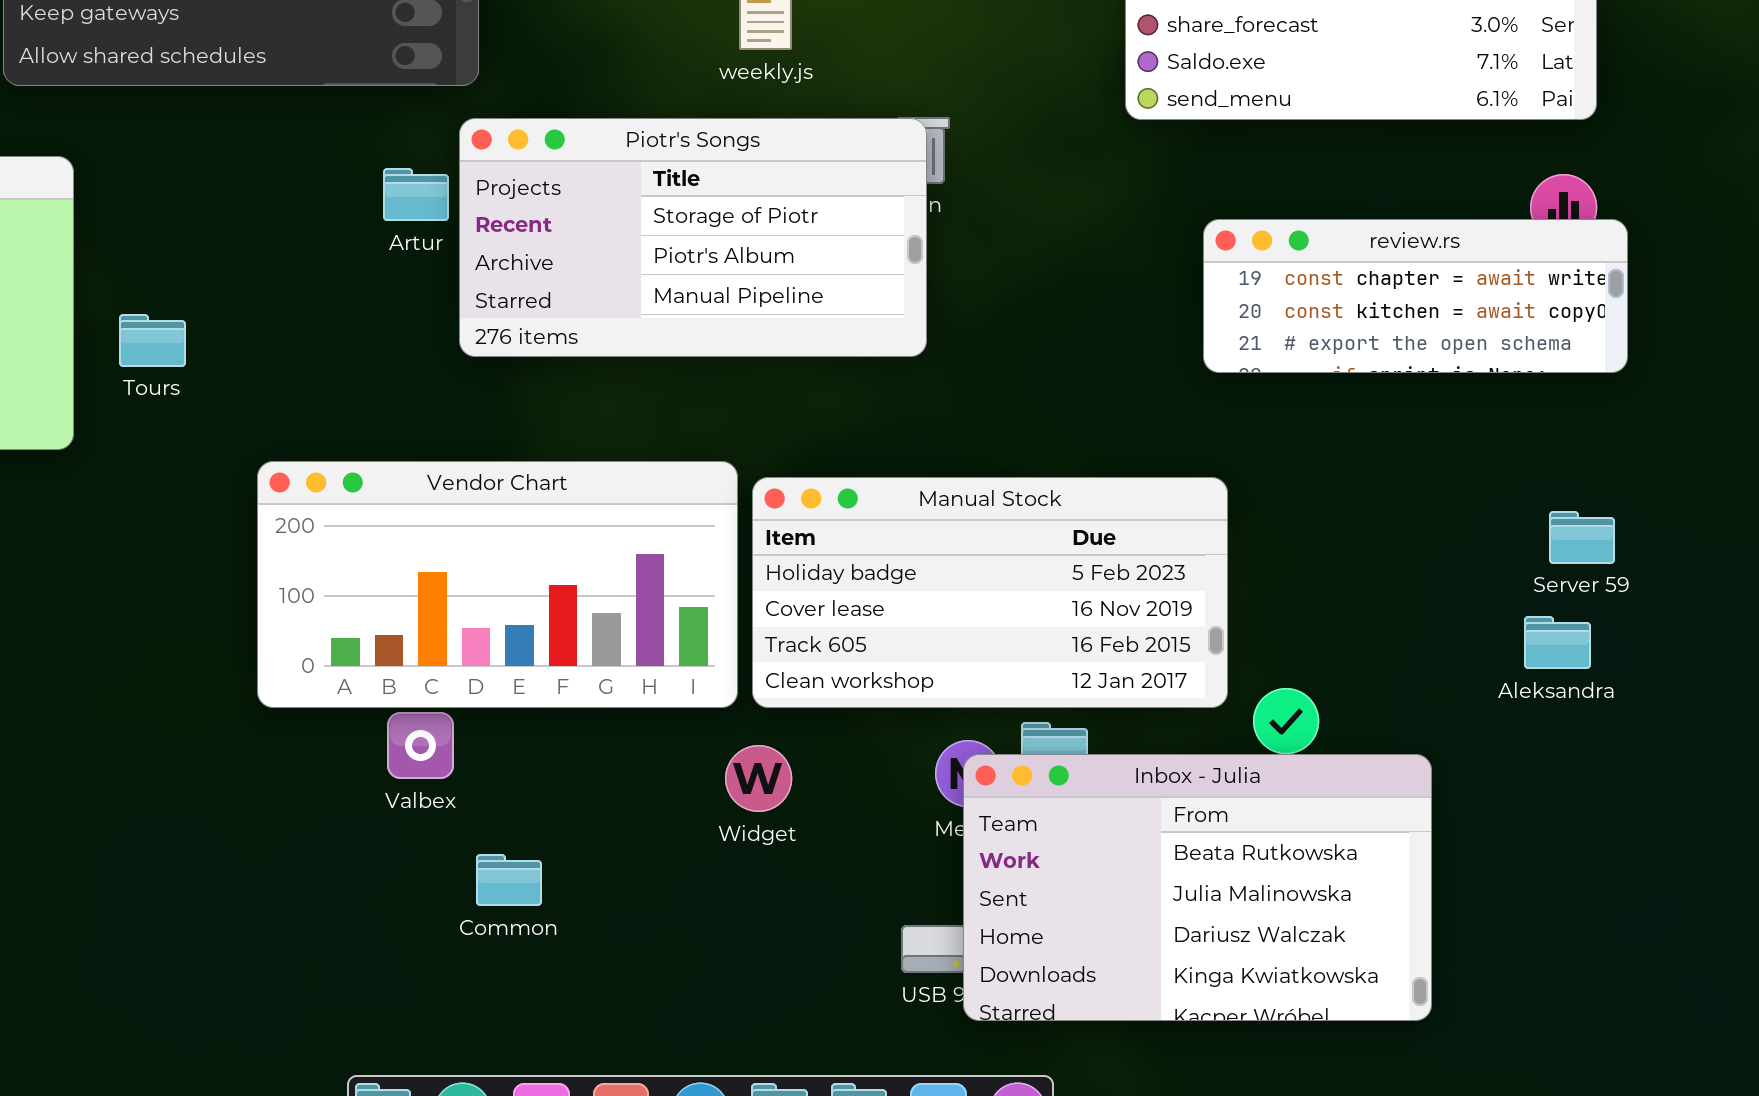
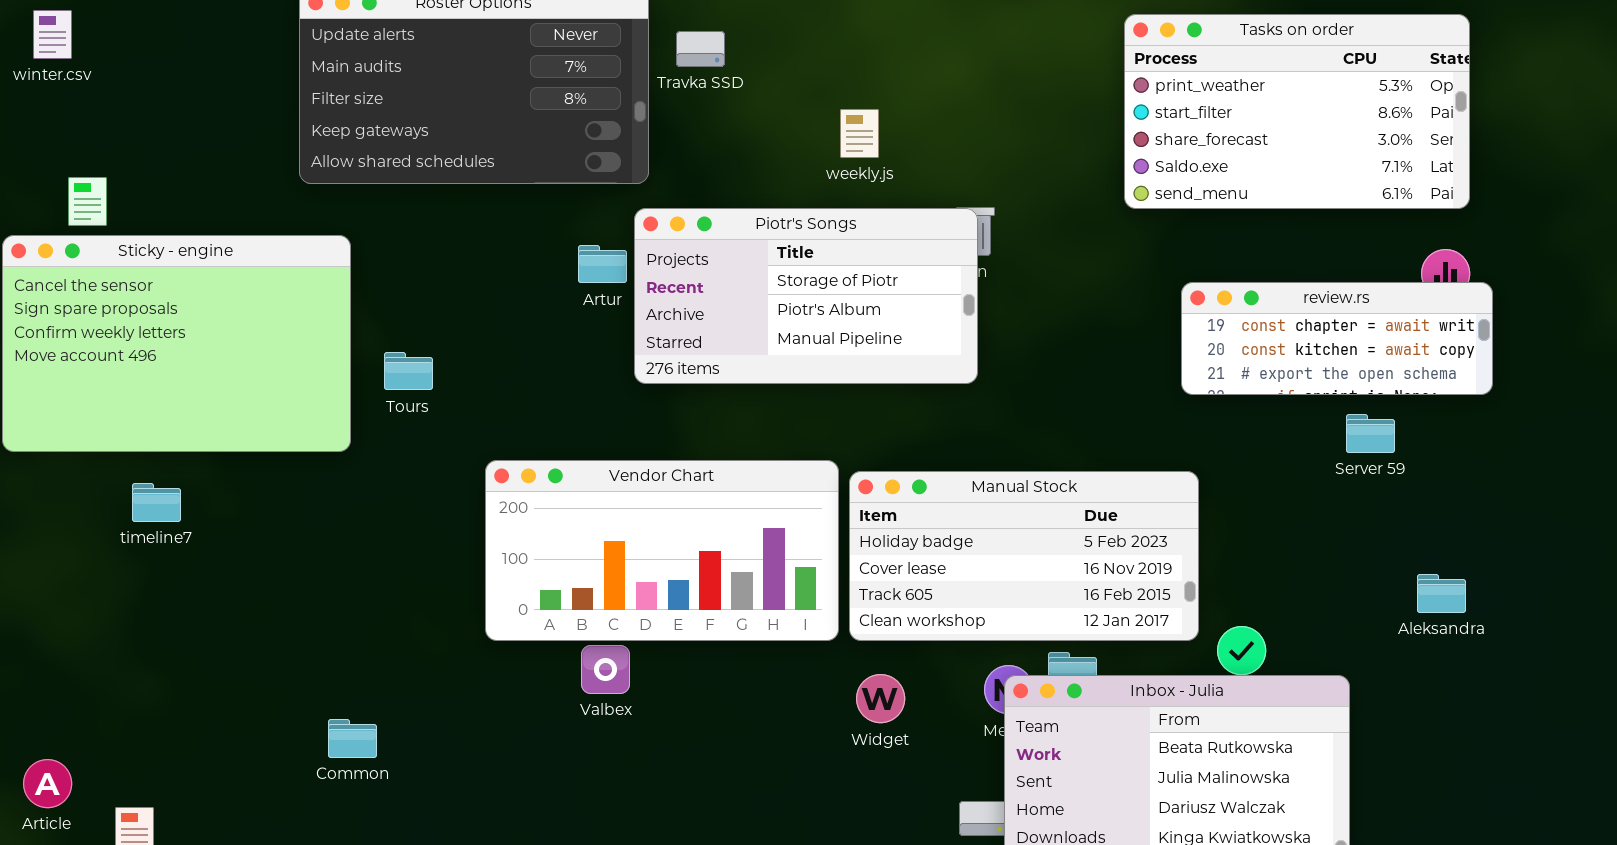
Server 59: [1549,511,1615,564] -> [1346,414,1395,453], moved
Widget: [725,745,792,812] -> [856,674,905,723], moved
Common: [476,854,542,906] -> [328,719,377,758], moved

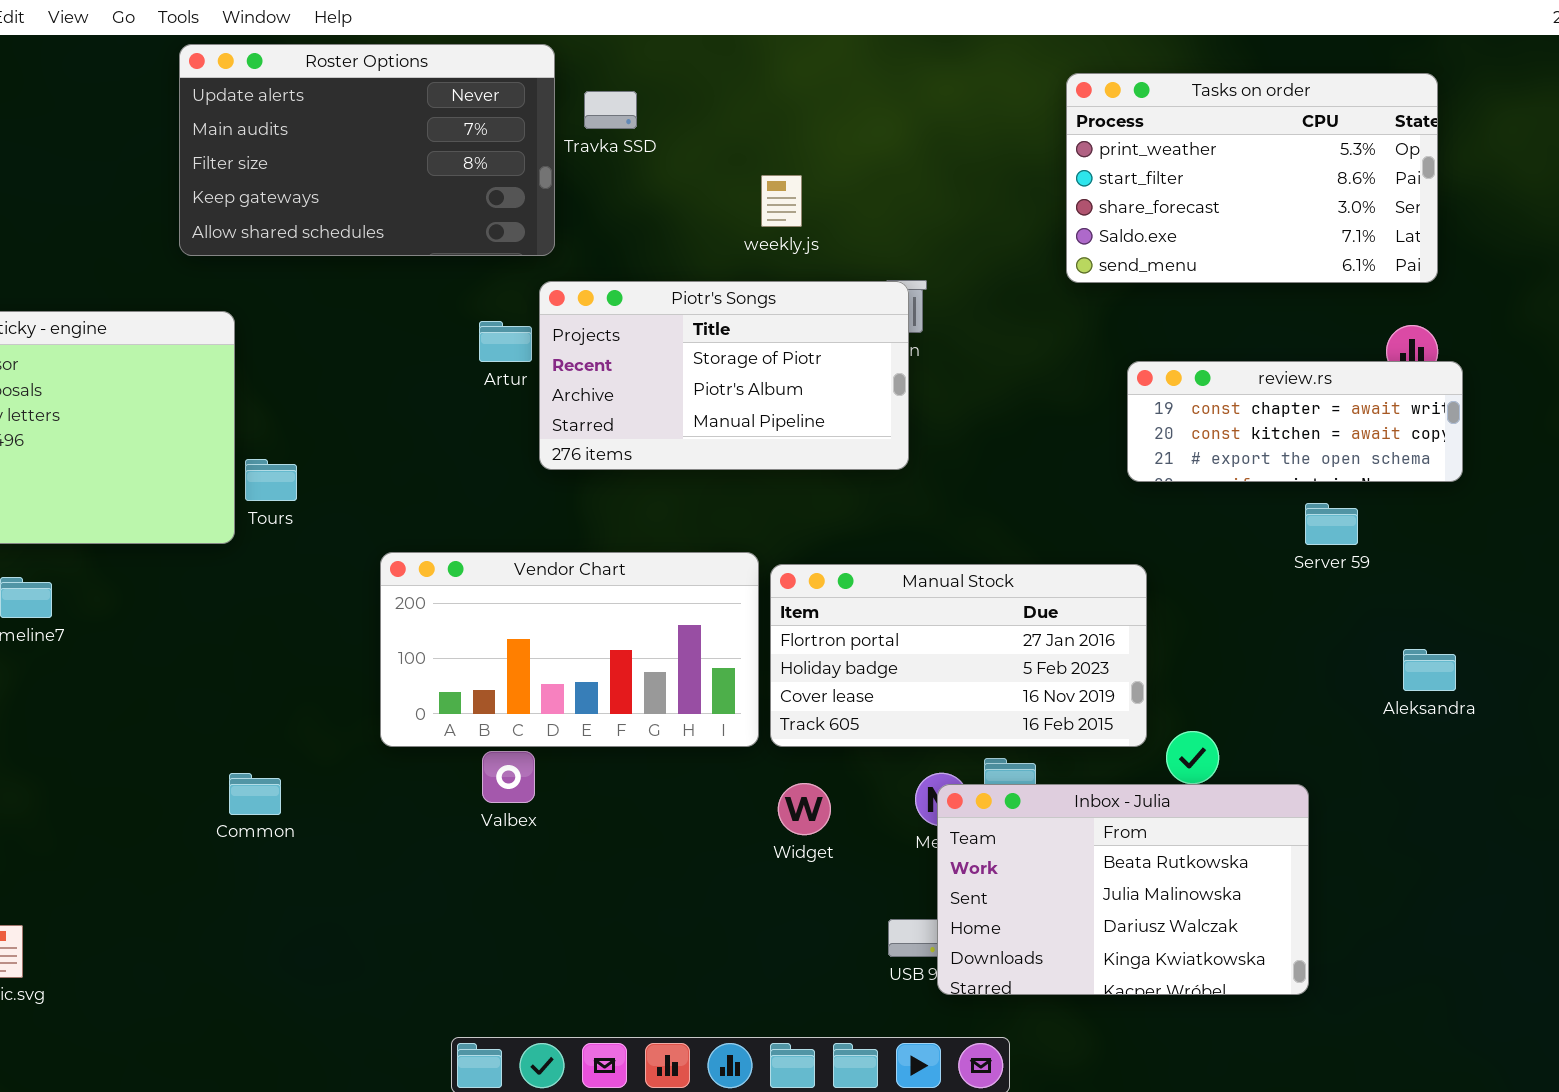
Tours: [384,352,433,390] -> [245,459,297,501], moved
Manual Stock: [849,471,1199,641] -> [770,564,1147,747], scrolled up 1 row
Aleksandra: [1417,574,1466,613] -> [1403,649,1456,691], moved
Common: [328,719,377,758] -> [229,773,281,815], moved

